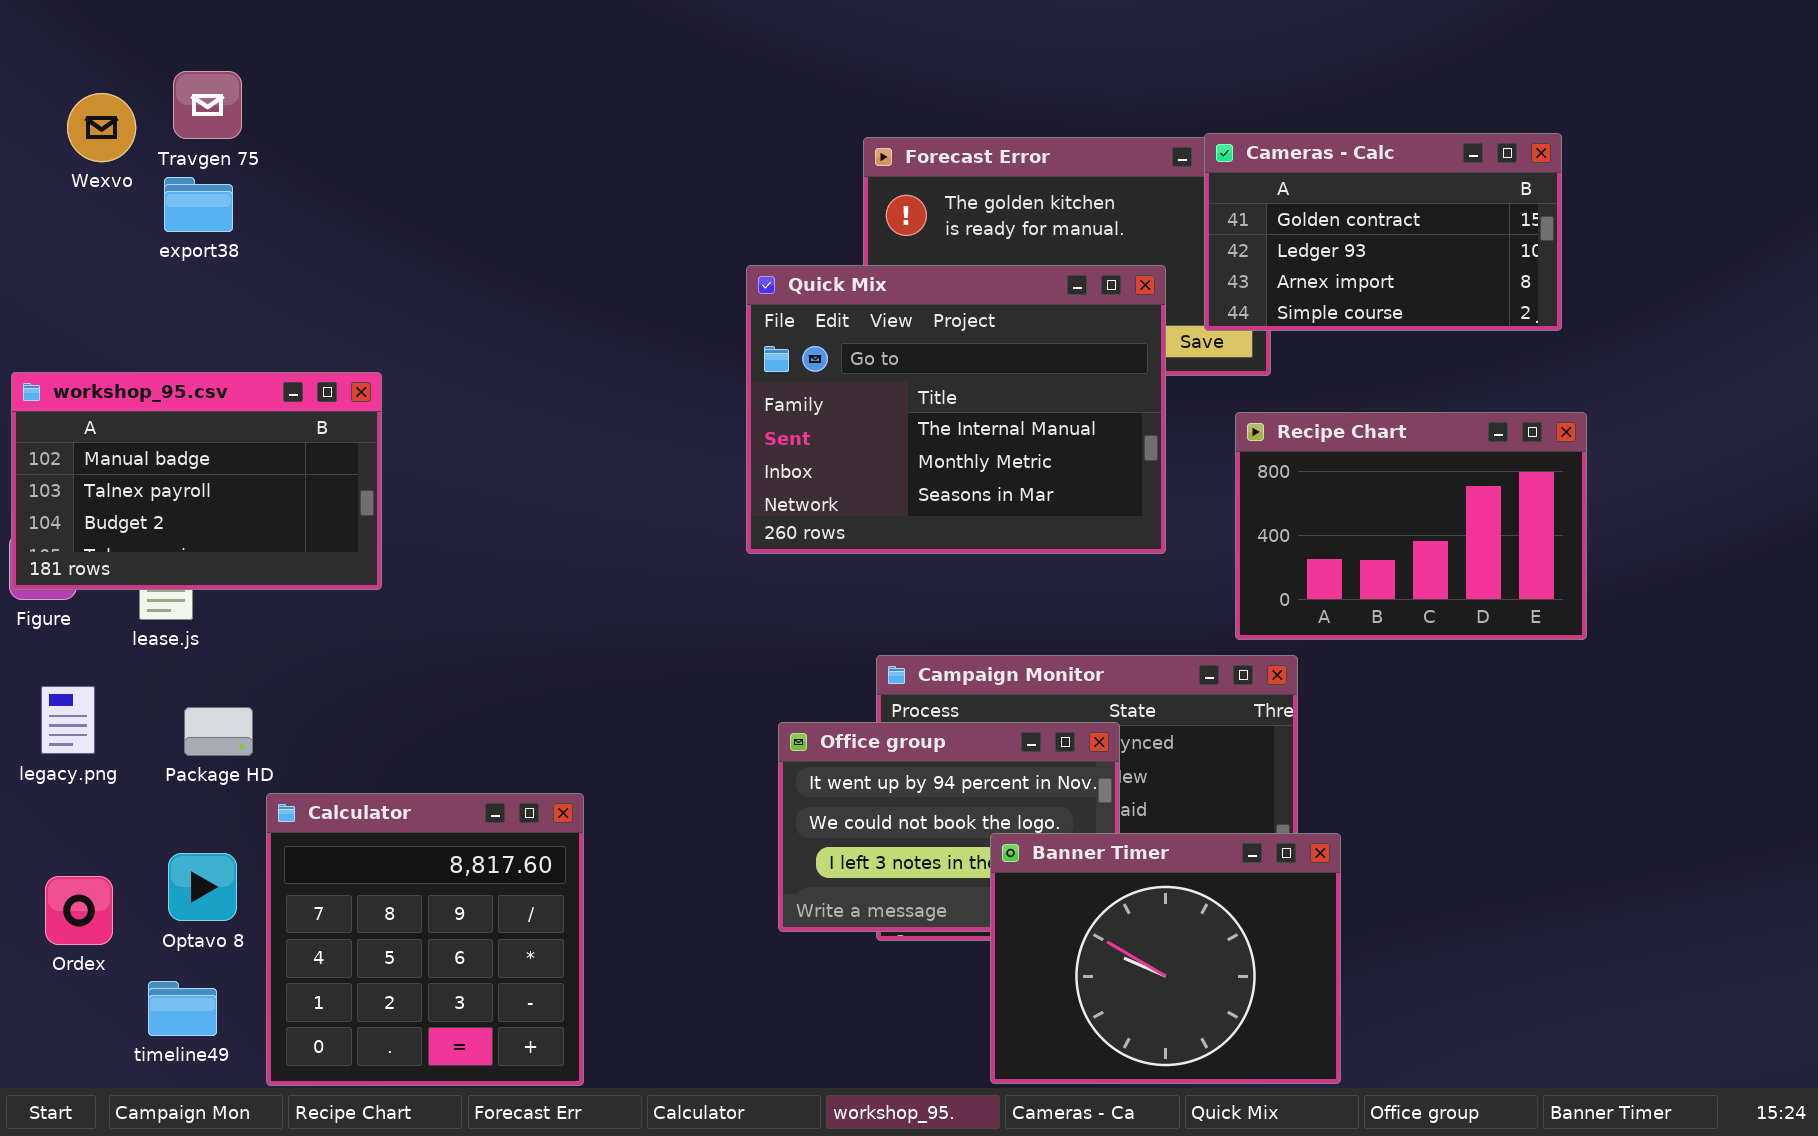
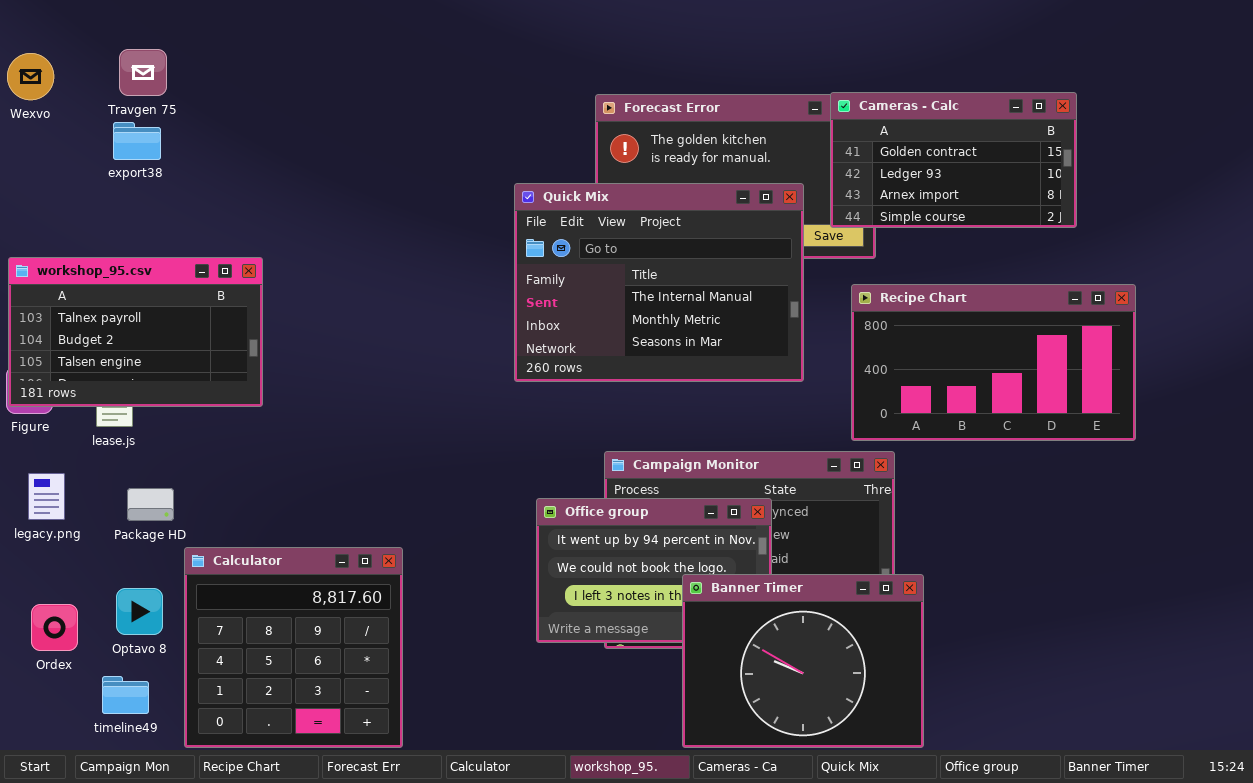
Wexvo: [67,93,136,162] -> [7,53,54,100], moved
workshop_95.csv: [11,372,382,590] -> [8,257,263,407], scrolled down 1 row
Recipe Chart: [1235,412,1587,640] -> [851,284,1136,441], resized

